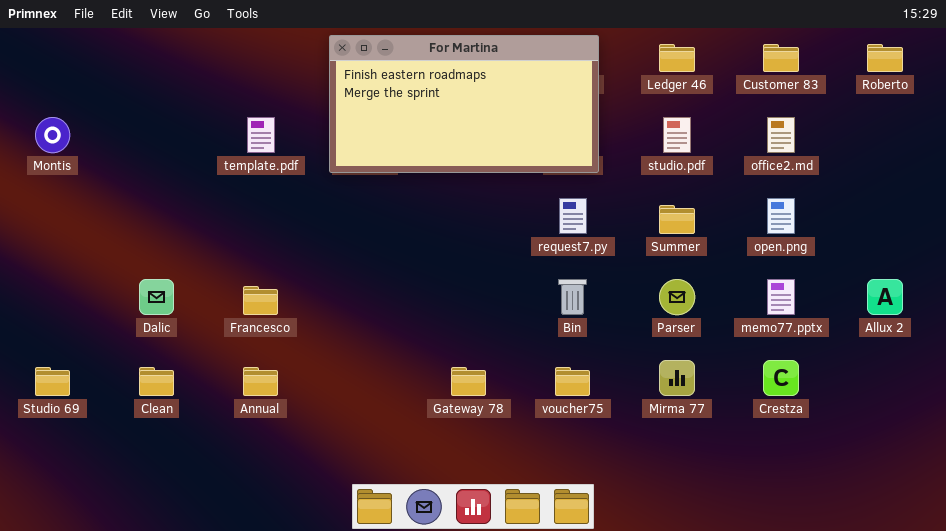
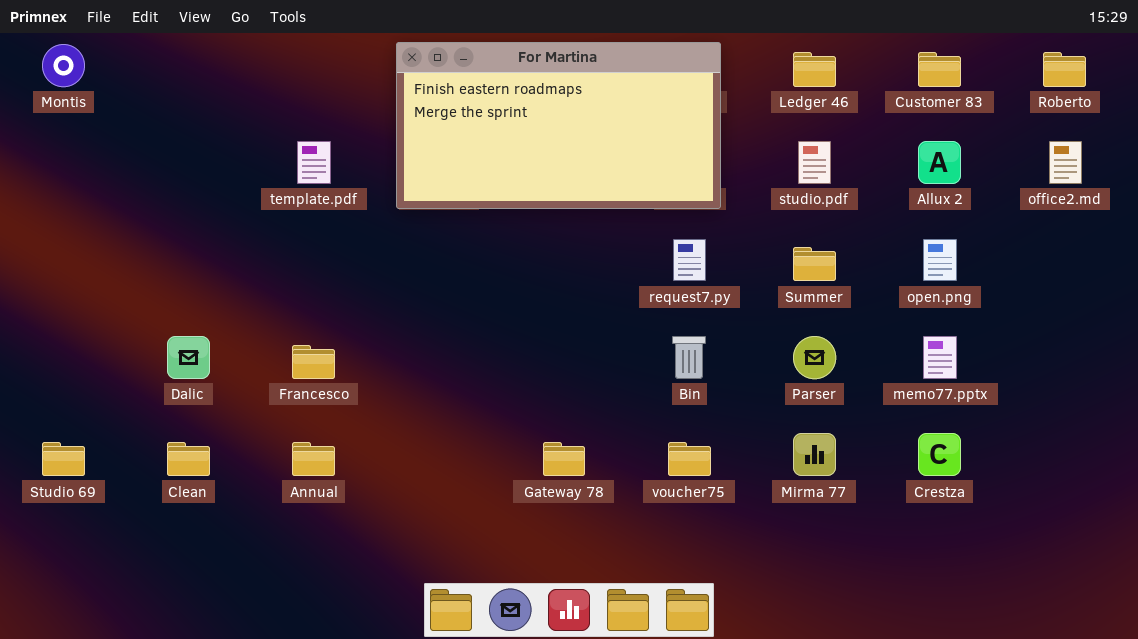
Montis: [35,117,70,153] -> [42,44,85,87], moved
office2.md: [767,117,795,153] -> [1049,141,1082,184], moved
Allux 2: [867,279,903,315] -> [918,141,961,184], moved

